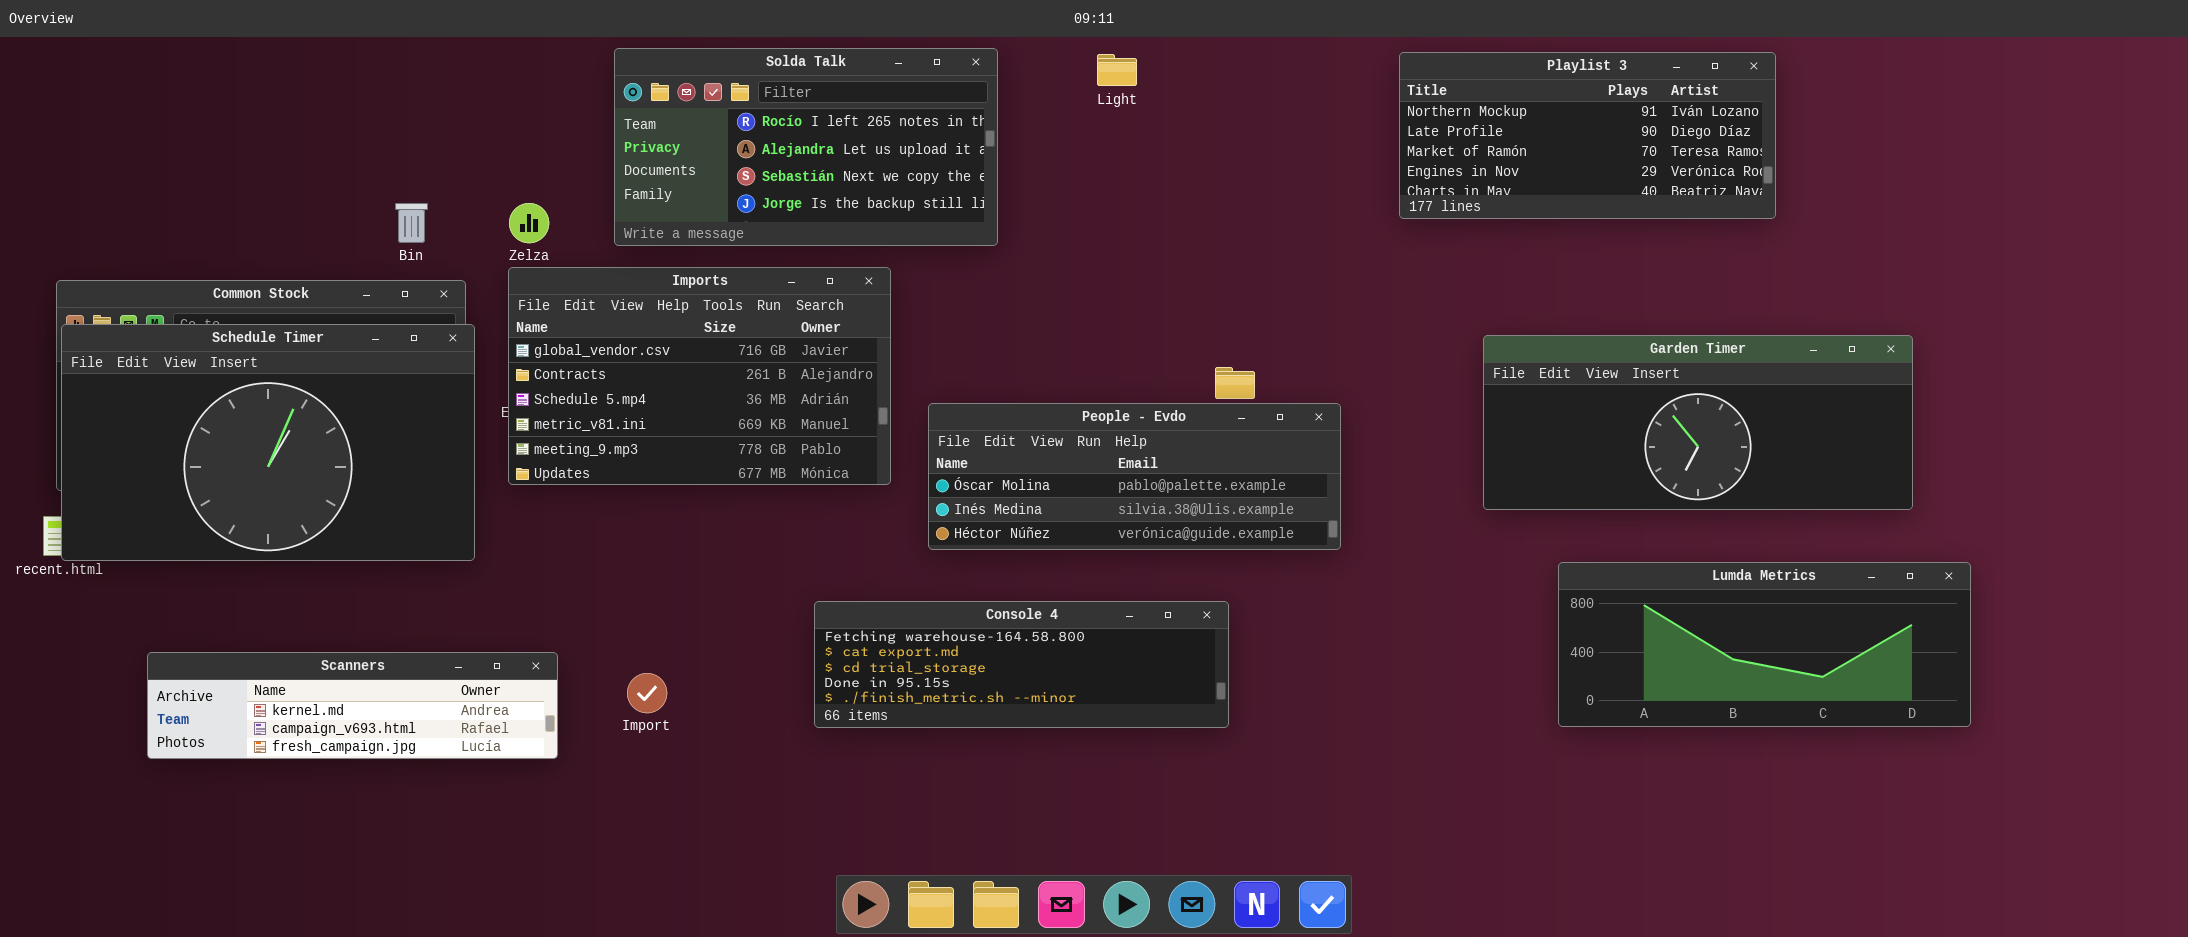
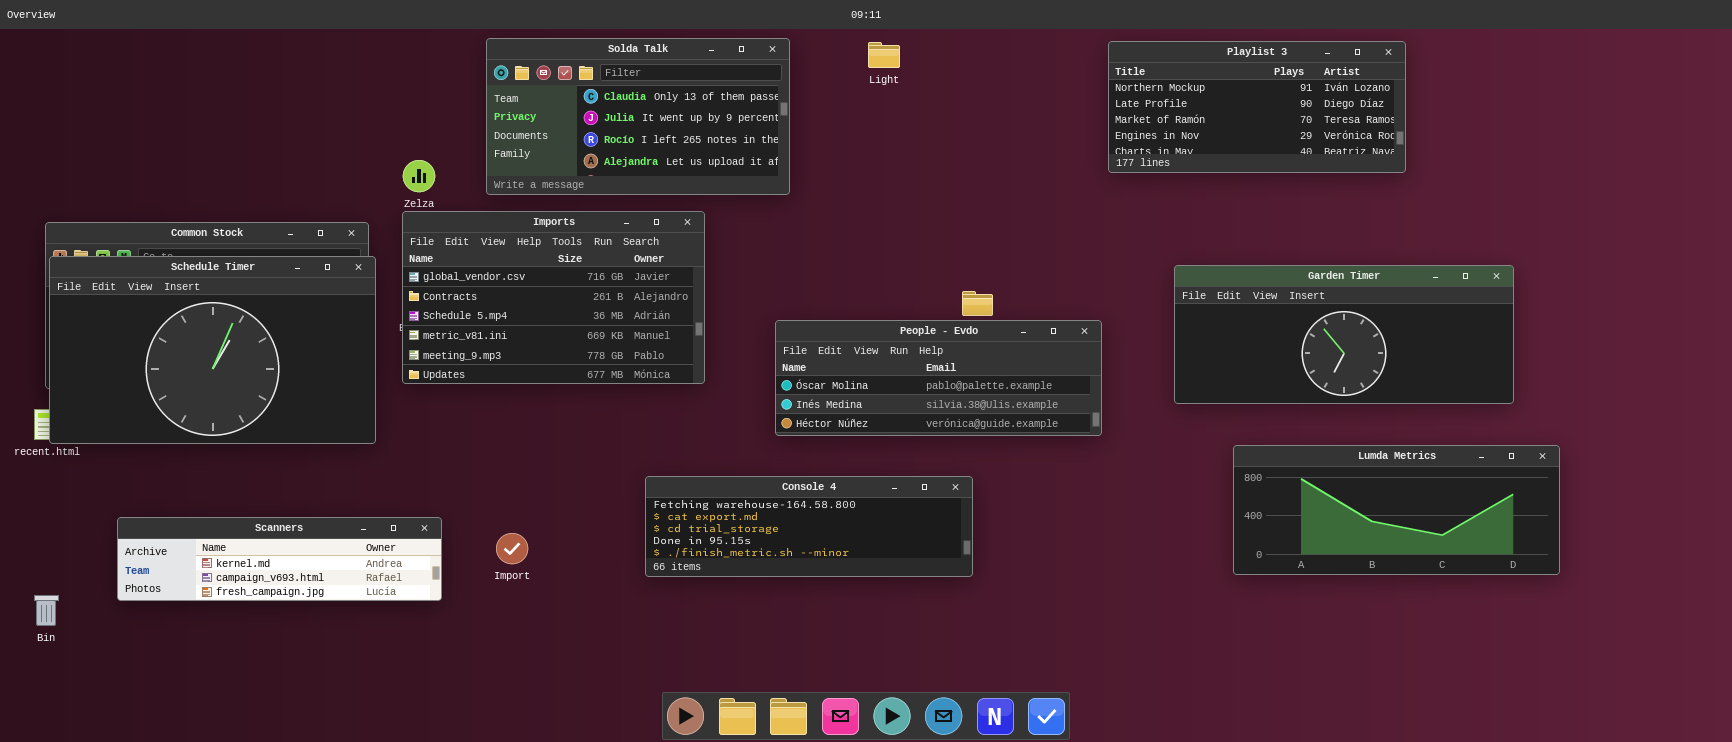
Solda Talk: [614,48,998,246] -> [486,38,790,195], scrolled up 2 rows
Bin: [395,203,428,243] -> [34,595,59,626], moved
People - Evdo: [928,403,1341,550] -> [775,320,1102,436], moved

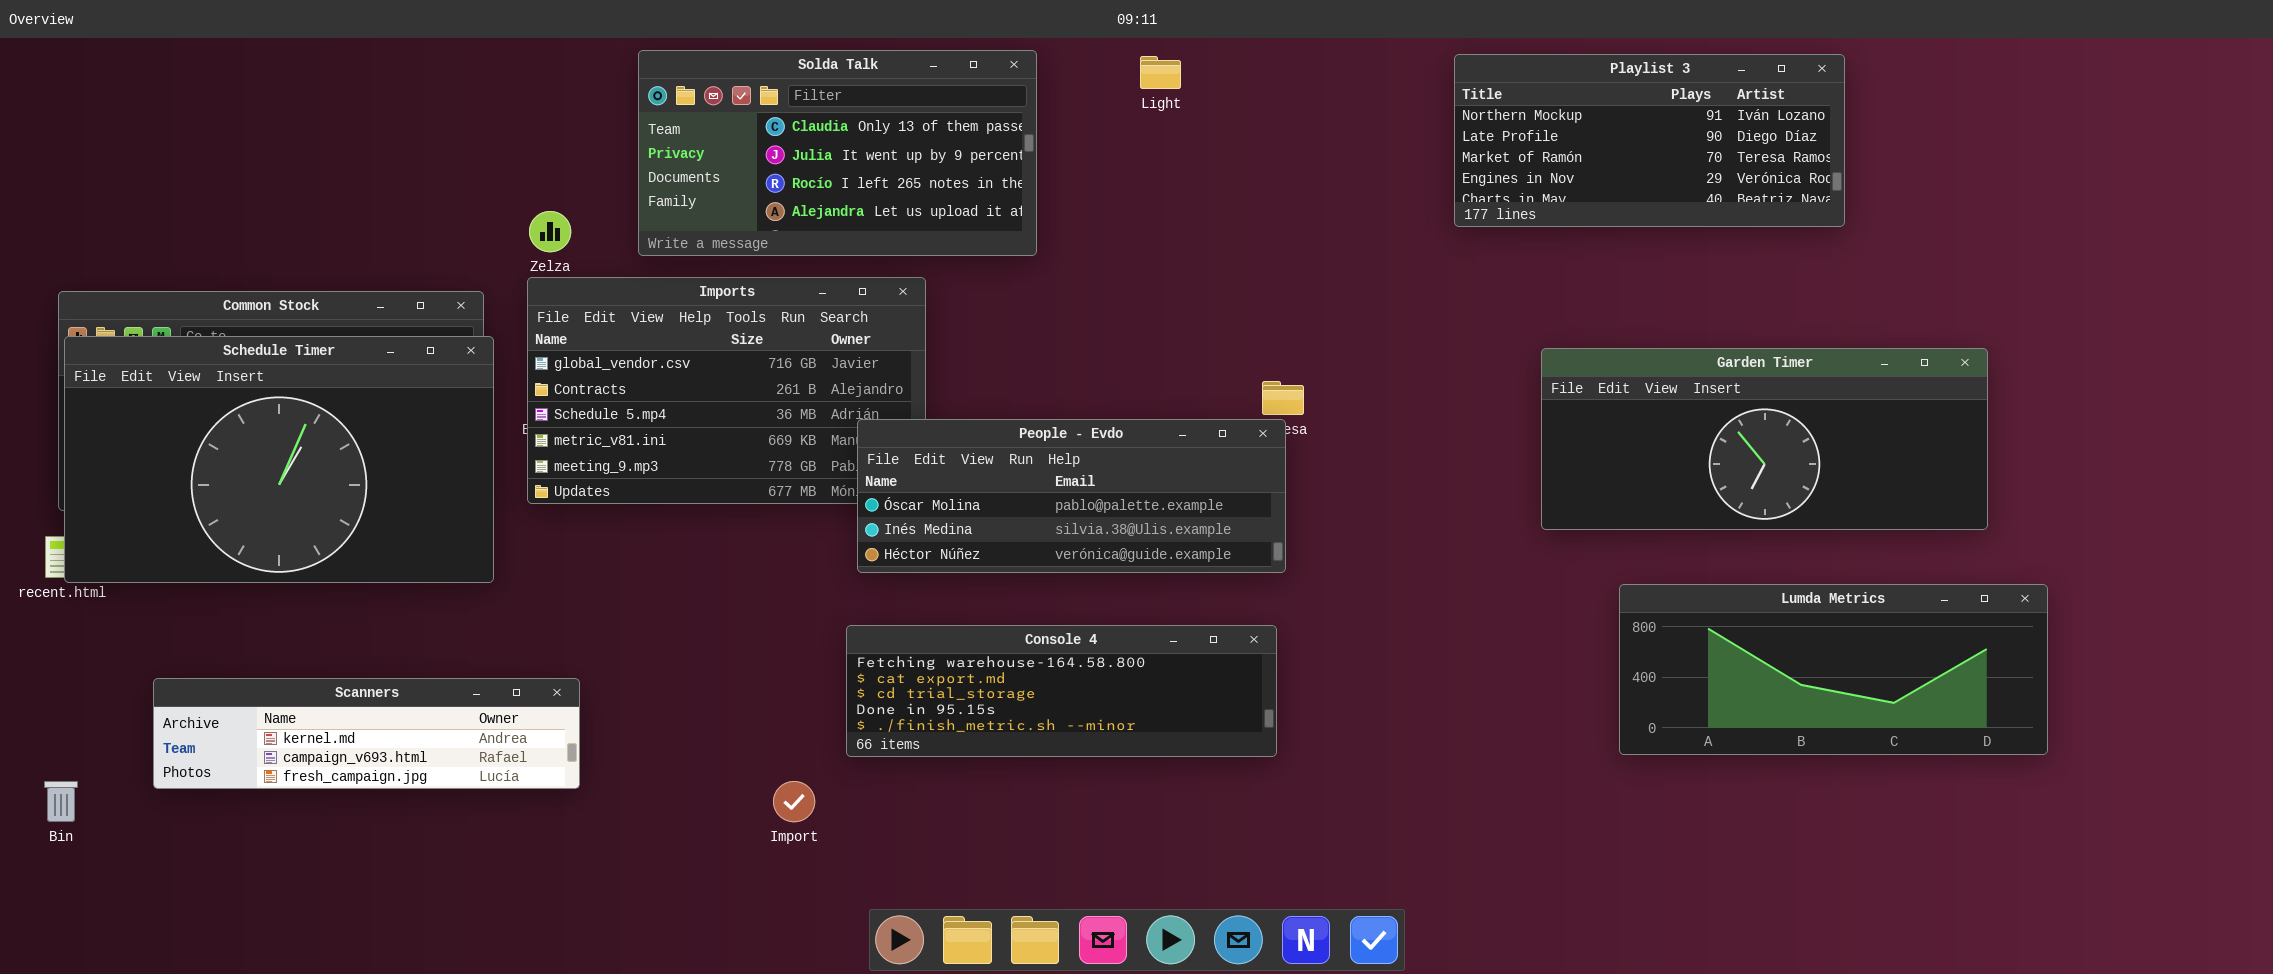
People - Evdo: [775,320,1102,436] -> [857,419,1286,573], moved
Import: [496,533,528,564] -> [773,781,815,822], moved

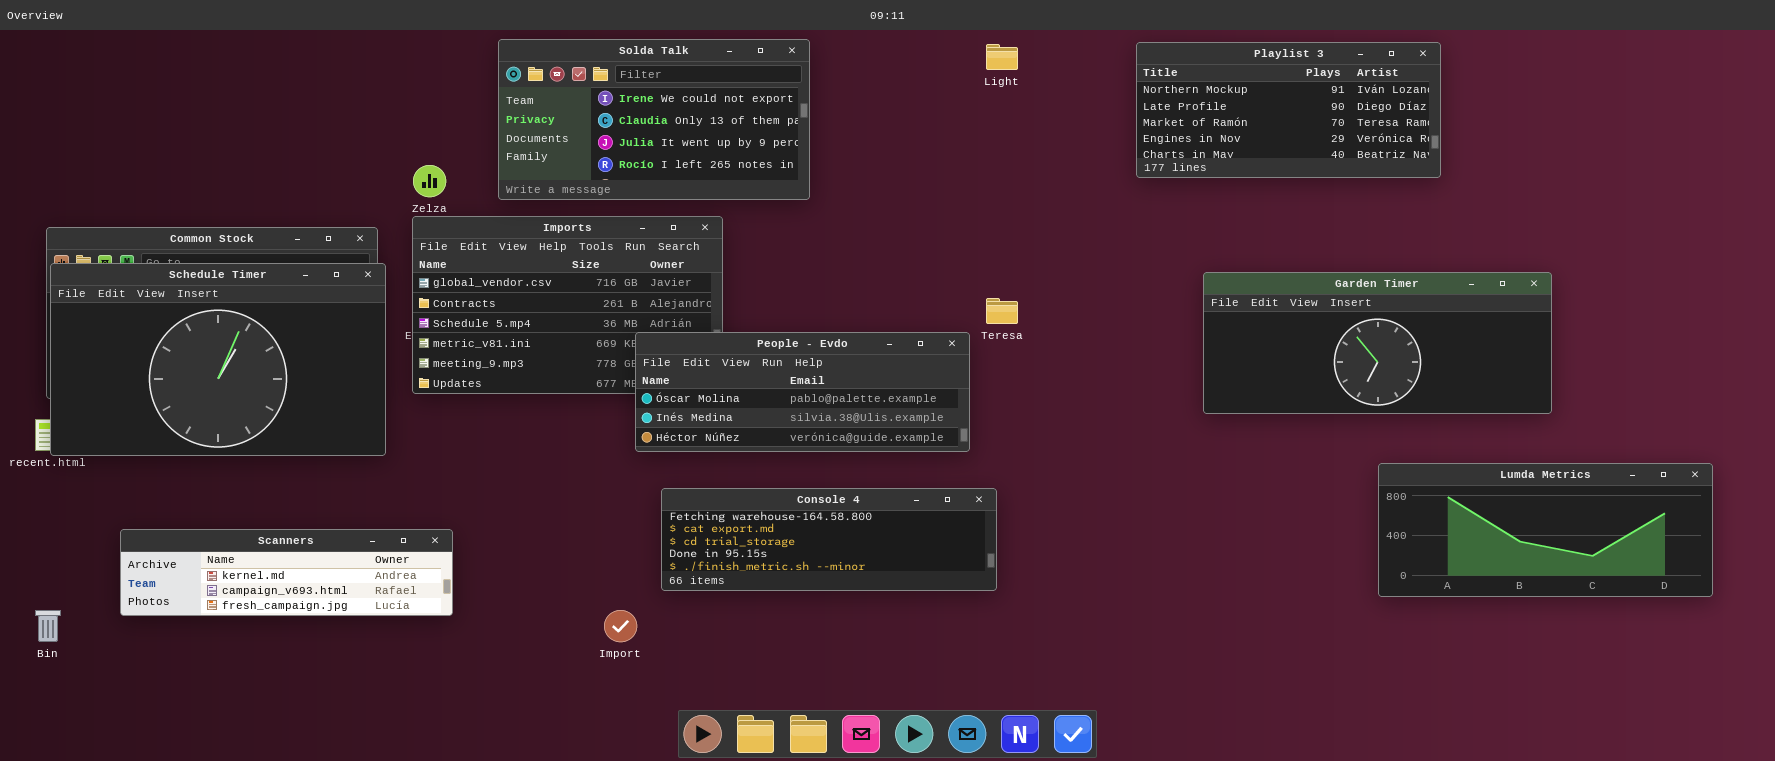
Solda Talk: [638,50,1037,256] -> [498,39,810,200], scrolled up 1 row
Light: [1140,56,1181,89] -> [986,44,1018,70], moved
People - Evdo: [857,419,1286,573] -> [635,332,970,452], moved
Lumda Metrics: [1619,584,2048,755] -> [1378,463,1713,597], moved

